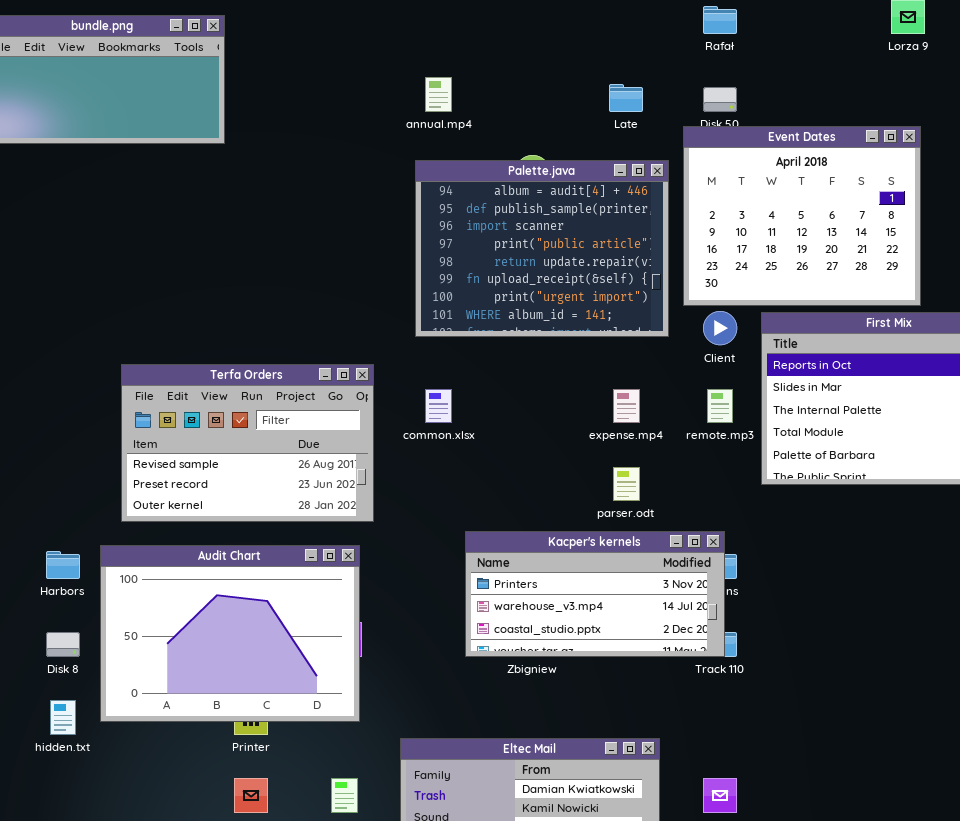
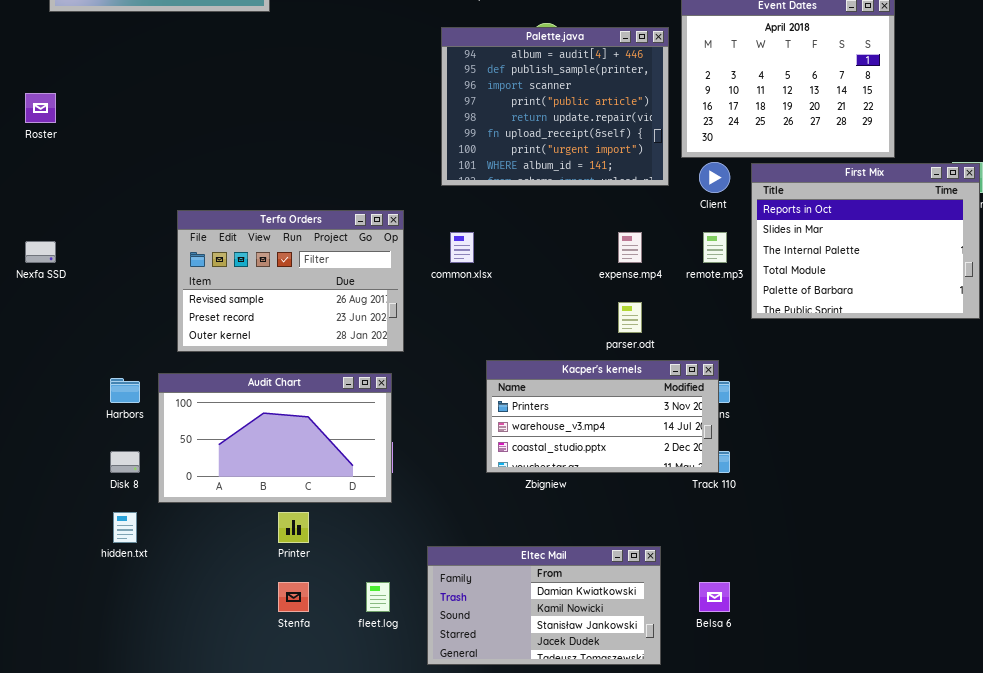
Audit Chart: [100,545,360,722] -> [158,373,392,503], resized

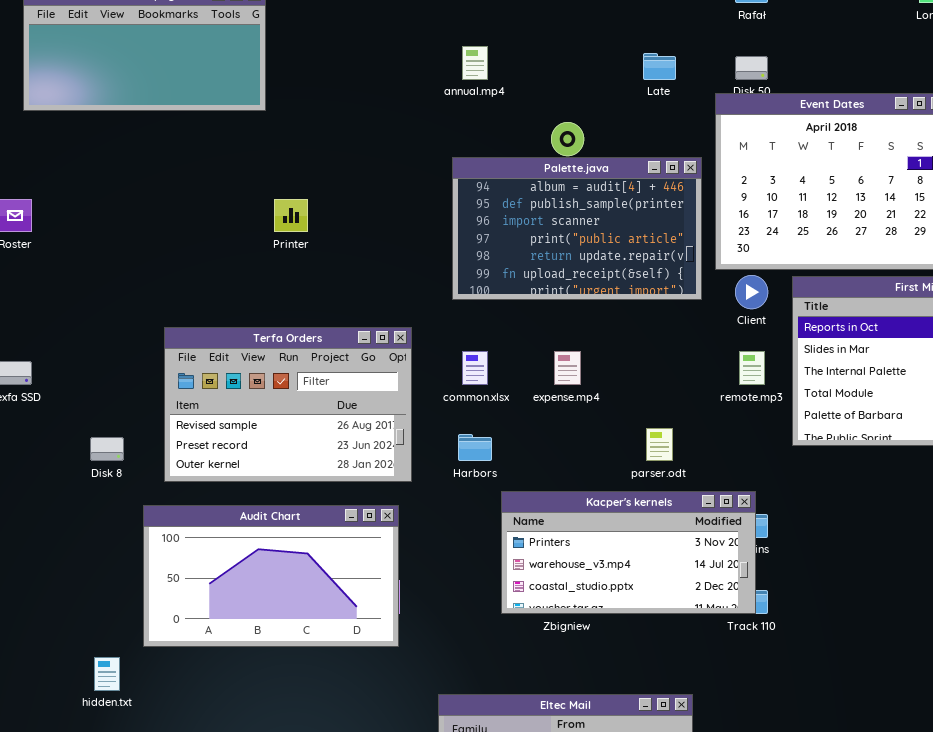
Palette.java: [441,27,669,186] -> [452,157,702,300], resized
expense.mp4: [618,232,642,263] -> [554,351,581,385], moved
Harbors: [110,378,140,403] -> [458,434,492,461], moved
Disk 8: [110,451,140,473] -> [90,437,124,461], moved
Printer: [278,512,309,543] -> [274,199,308,232], moved

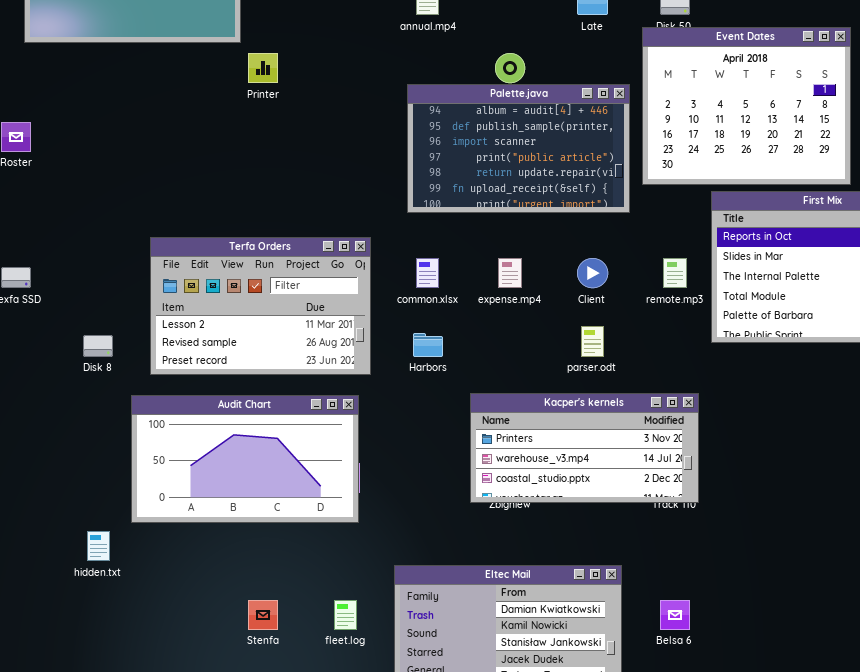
Printer: [274,199,308,232] -> [248,53,278,83], moved
Client: [735,275,768,309] -> [577,258,608,288], moved
Terfa Orders: [164,327,412,482] -> [150,237,371,375], scrolled up 1 row
Kacper's kernels: [501,491,756,614] -> [470,393,699,503], moved

